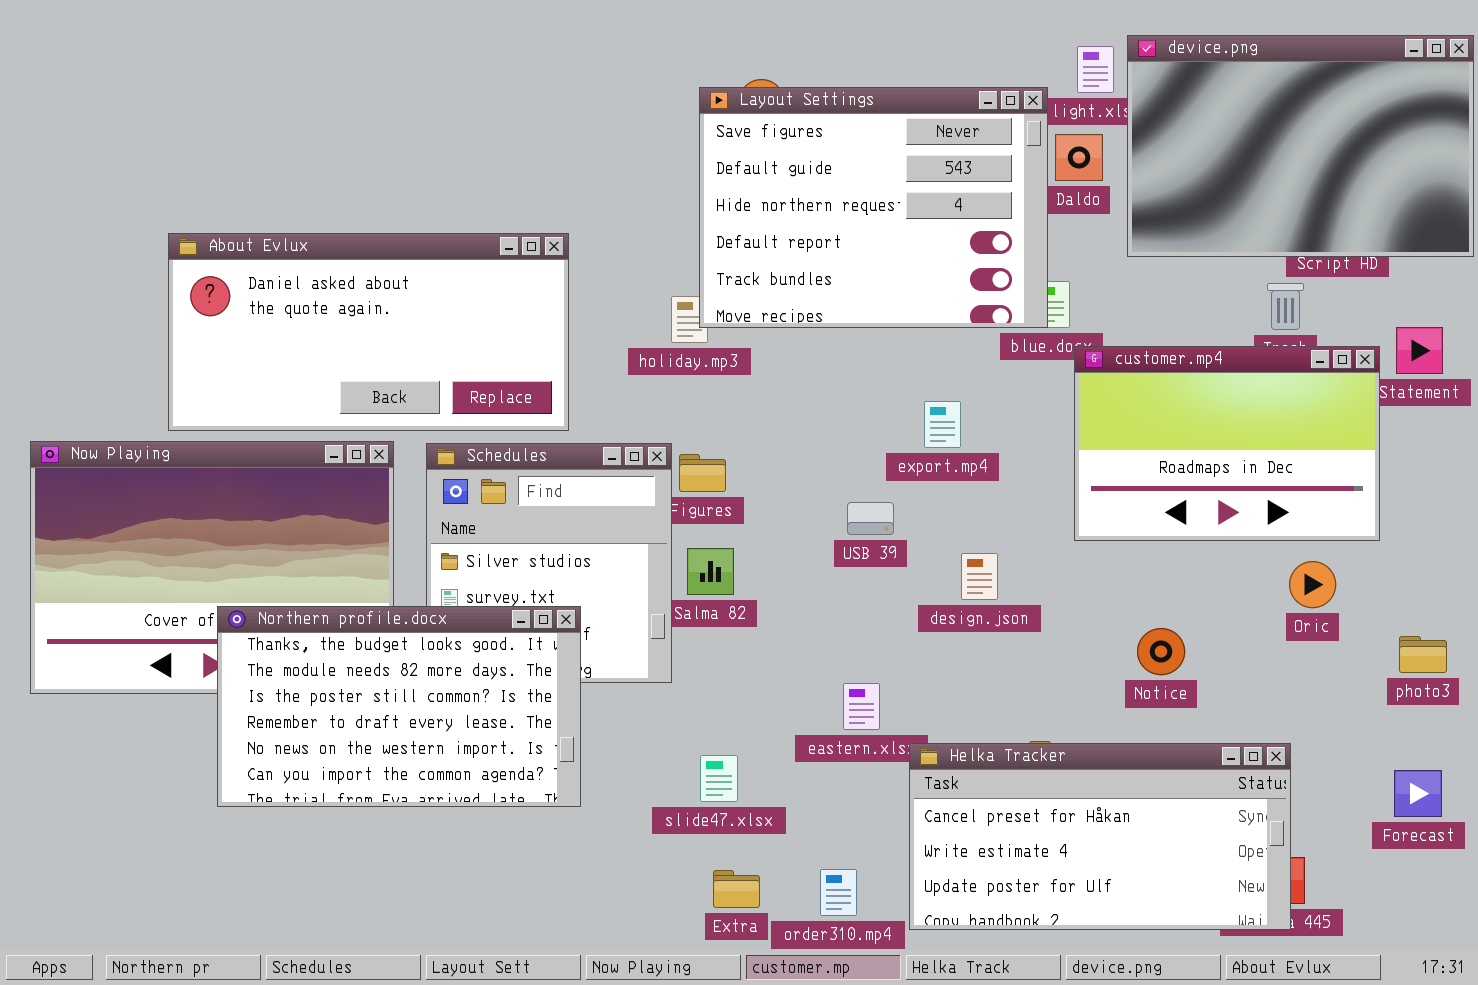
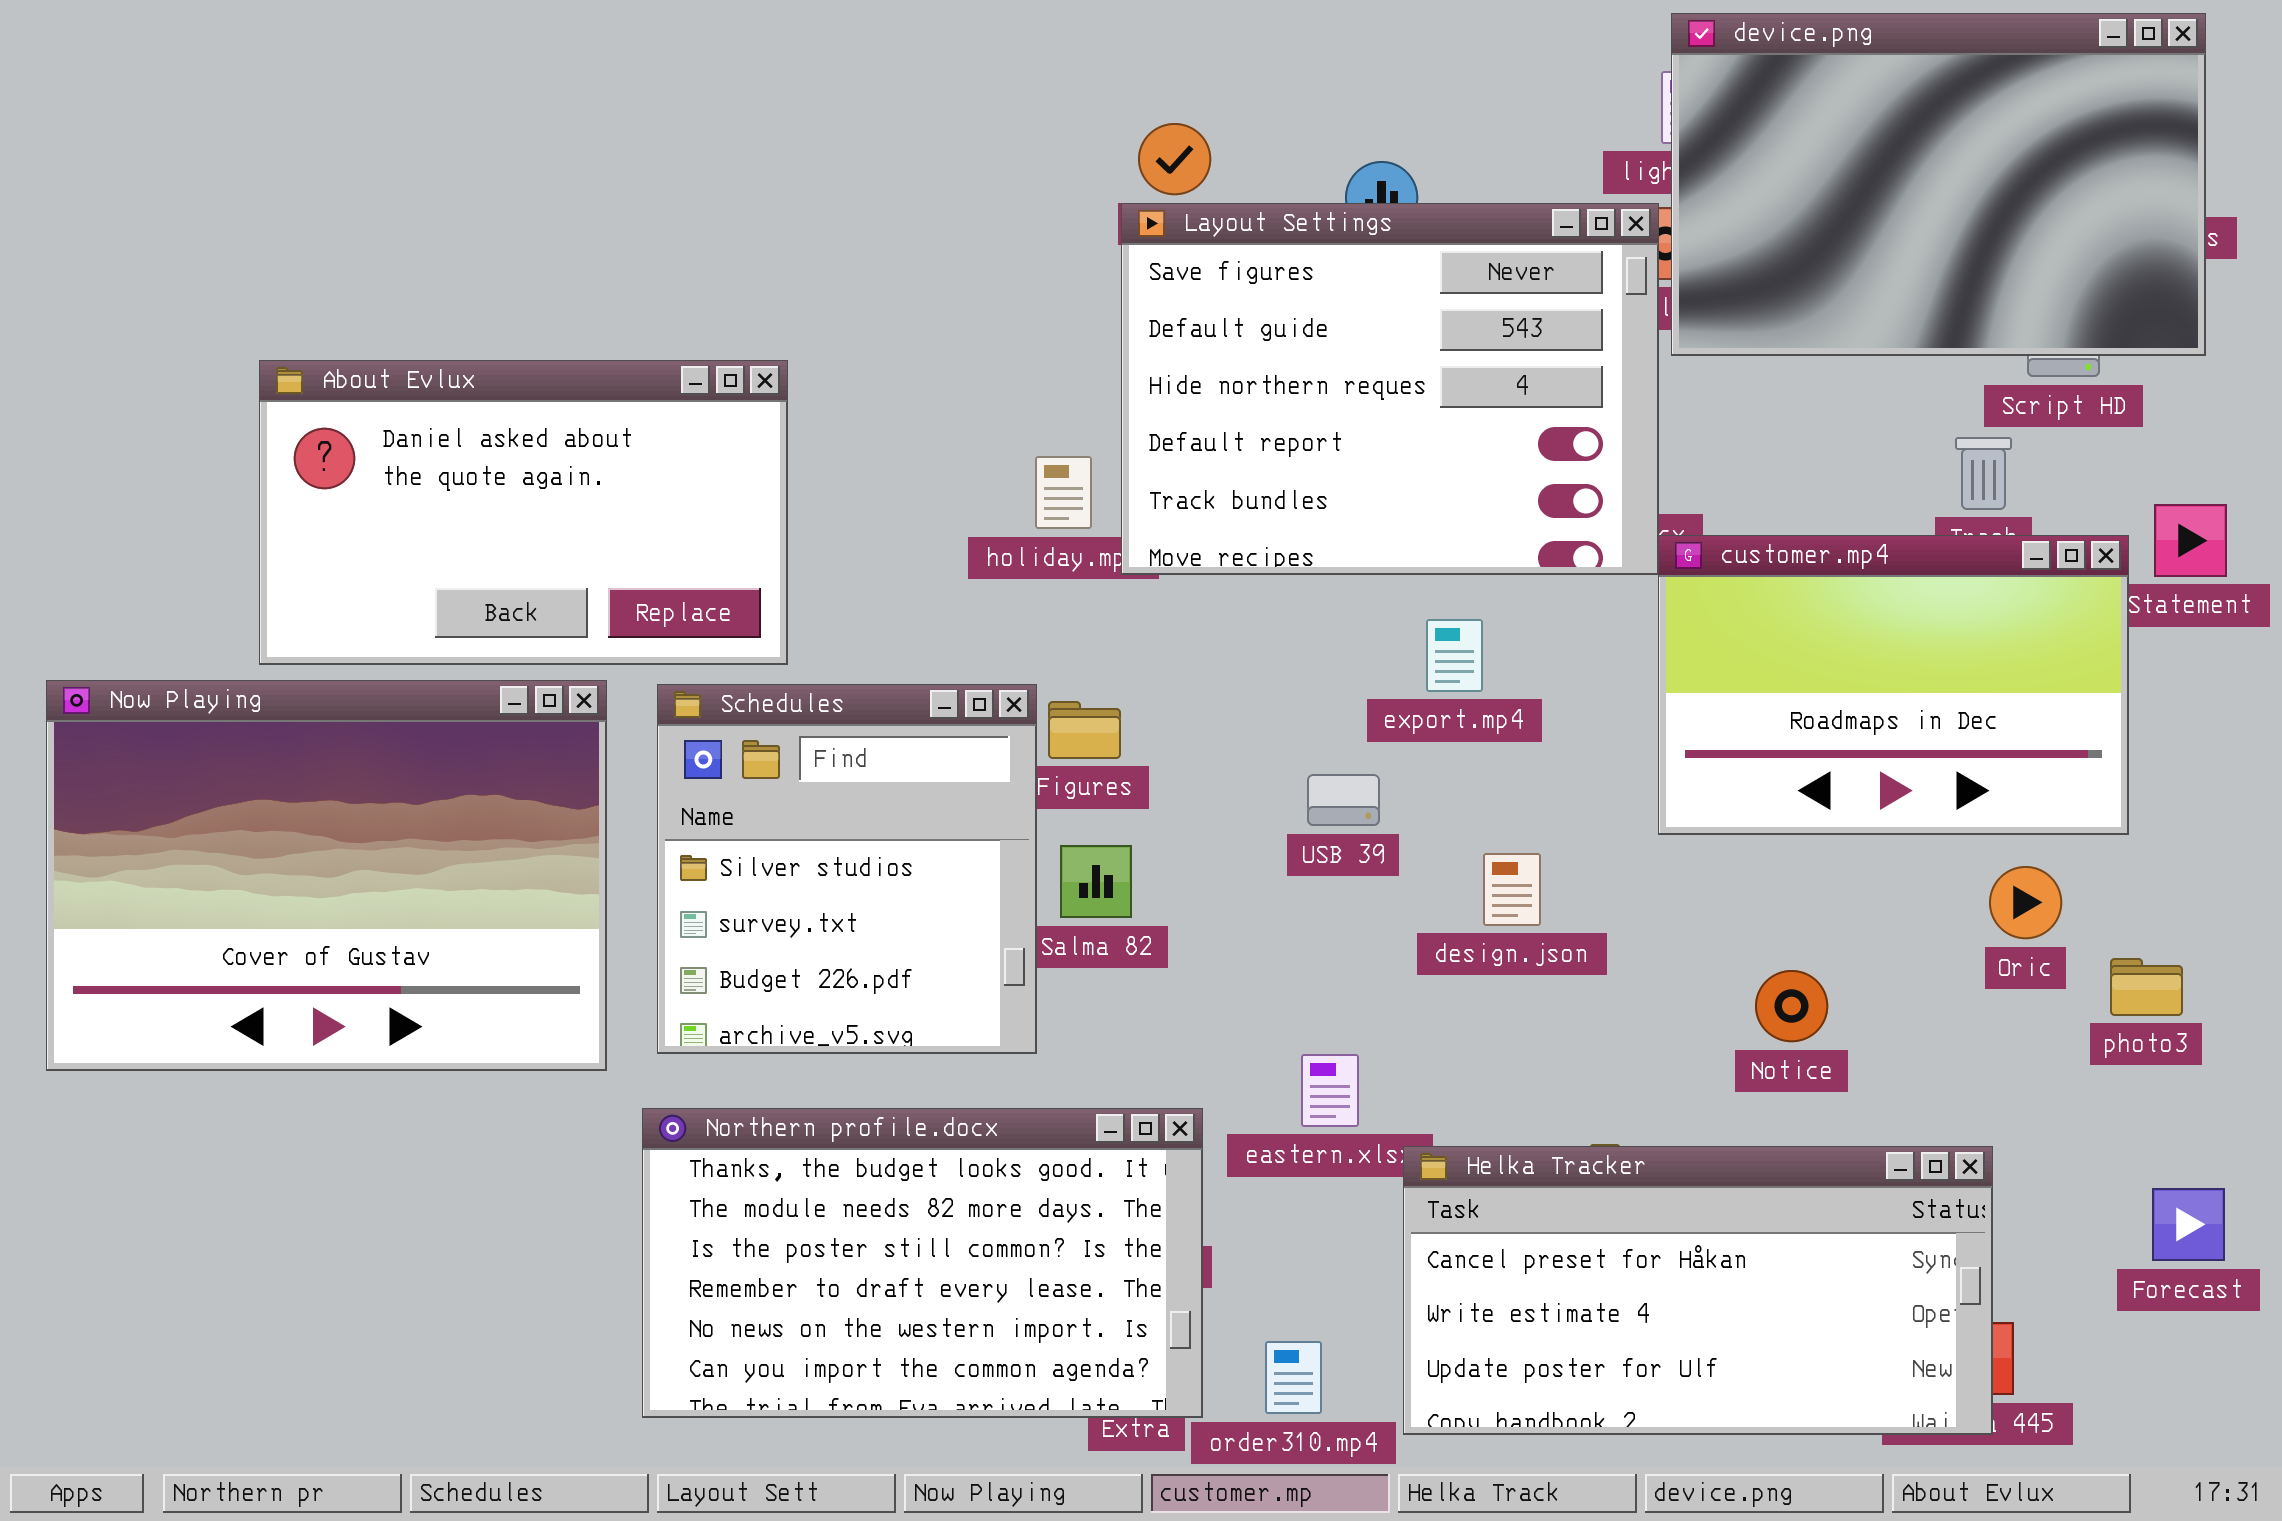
device.png: [1127,35,1474,257] -> [1671,13,2206,356], moved
Layout Settings: [699,87,1048,328] -> [1121,203,1659,575], moved
About Evlux: [168,233,569,431] -> [259,360,788,665], resized
Northern profile.docx: [217,606,581,807] -> [642,1108,1203,1418], moved
photo3: [1399,636,1447,673] -> [2110,958,2183,1016], moved

